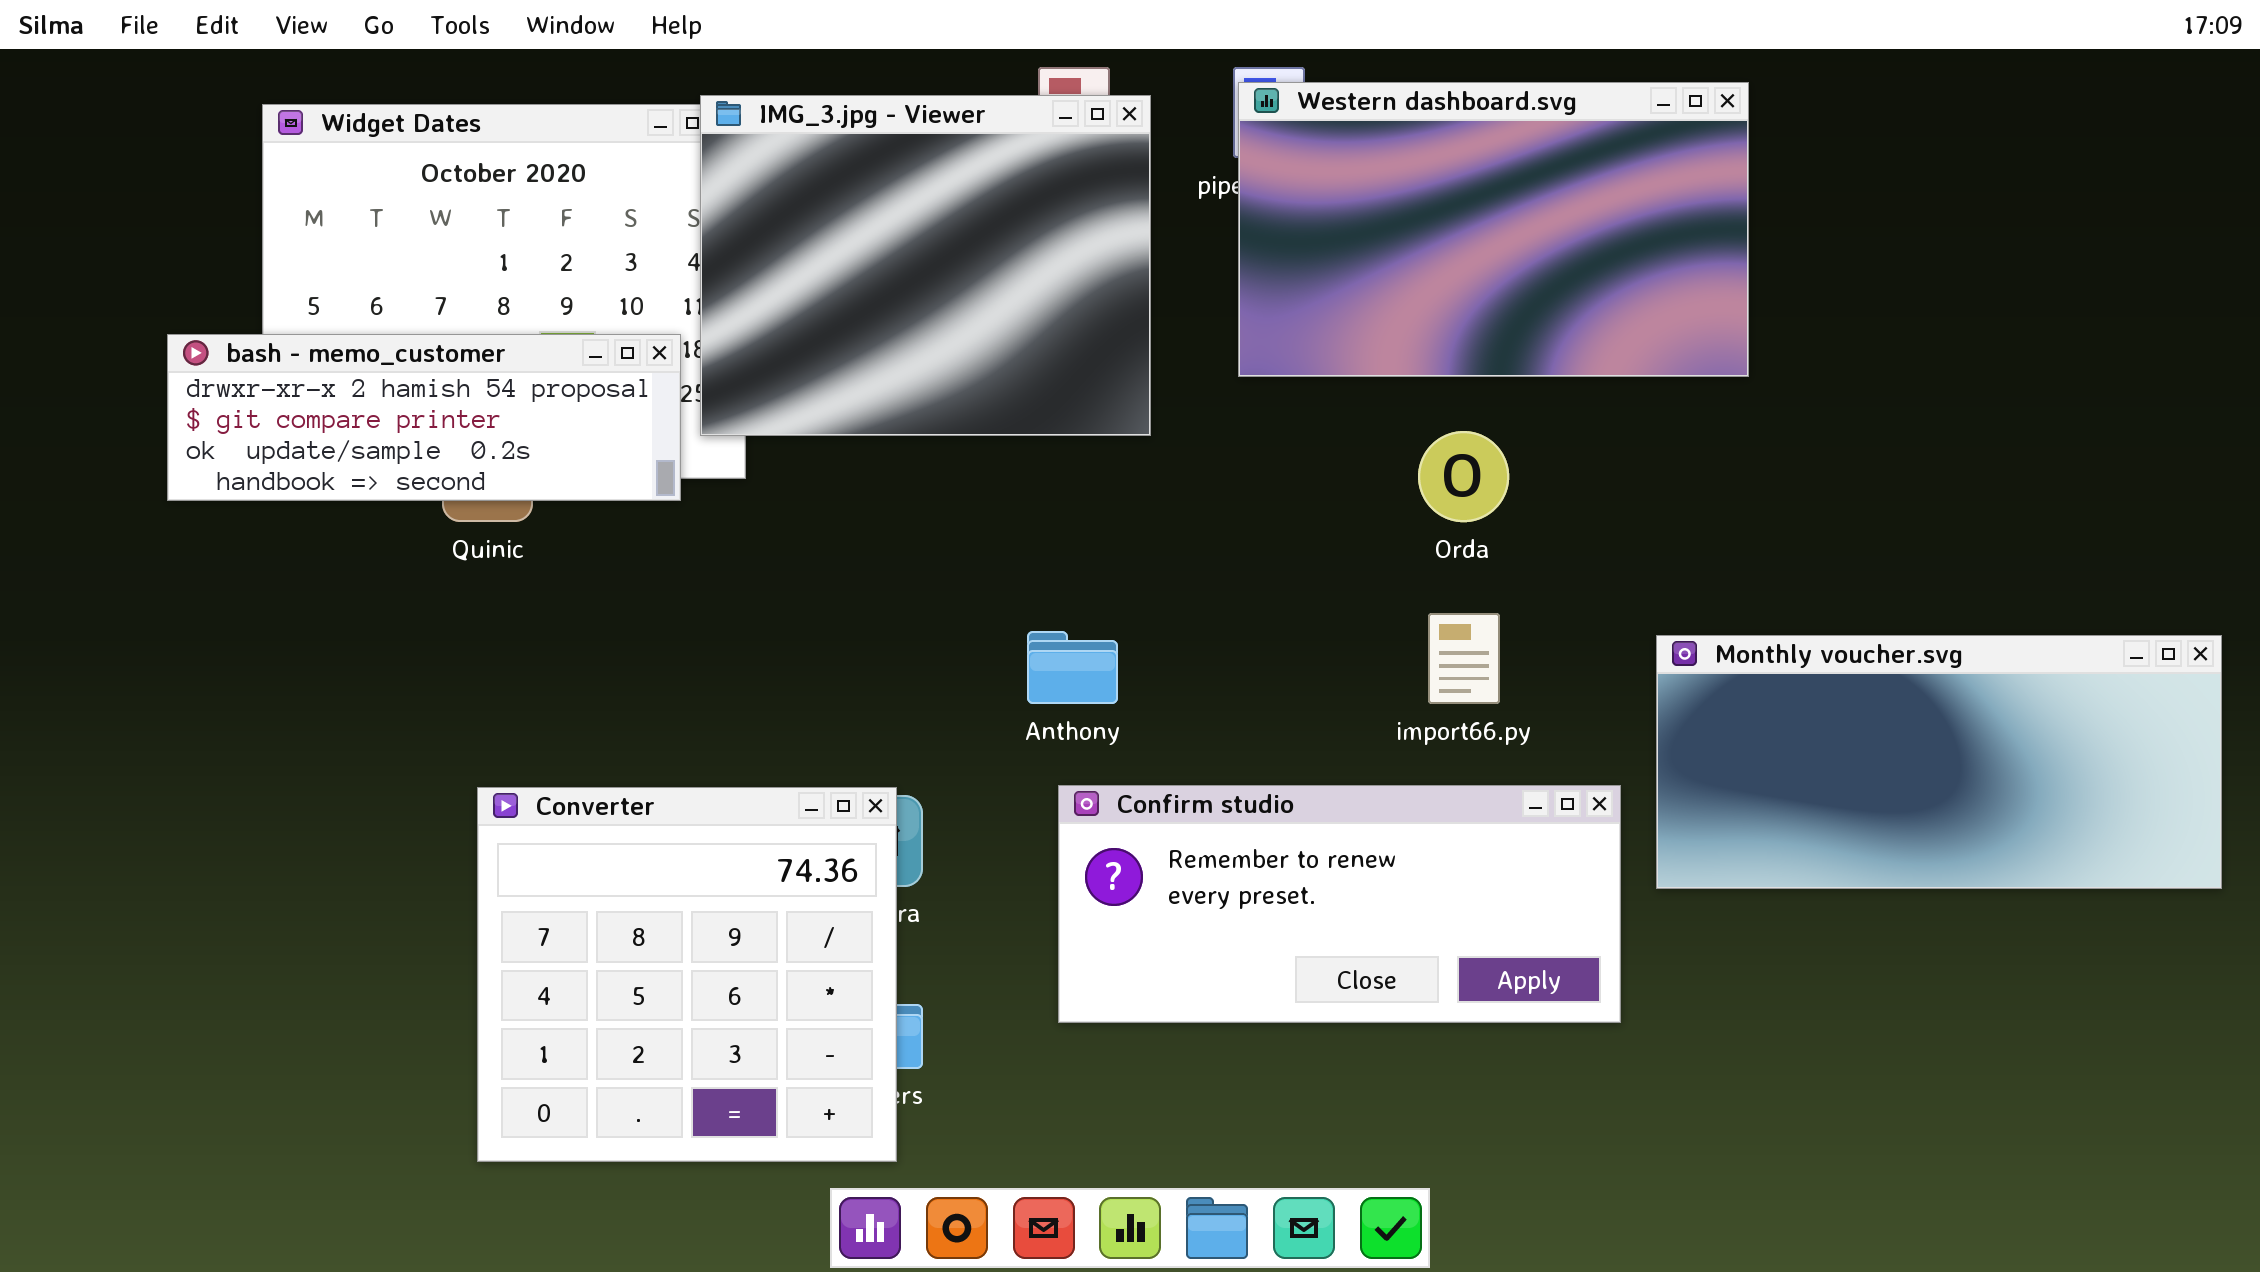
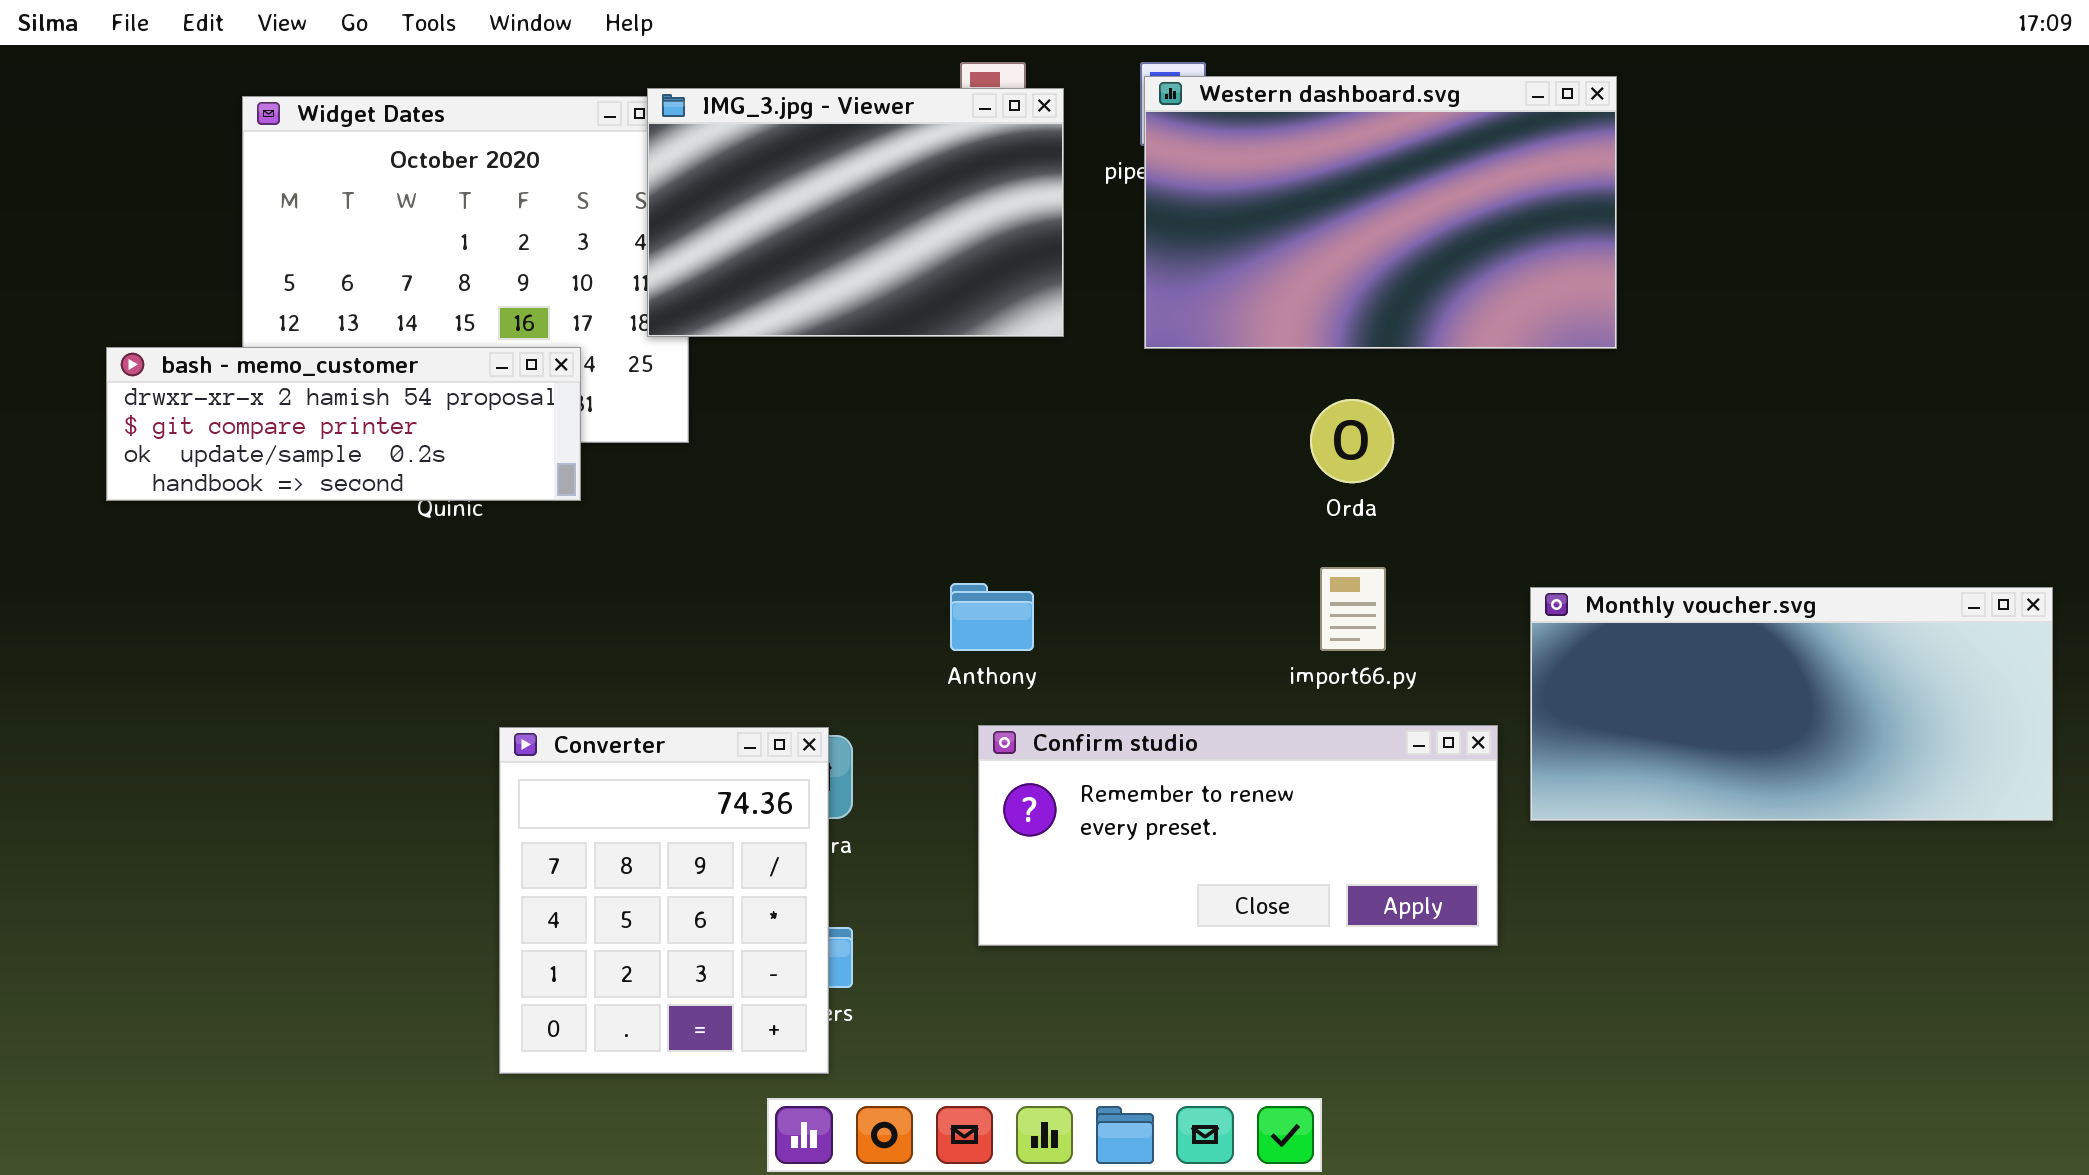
IMG_3.jpg - Viewer: [700,95,1151,436] -> [647,88,1064,337], resized
bash - memo_customer: [167,334,681,501] -> [106,347,581,501], moved
Converter: [477,787,897,1162] -> [499,727,829,1074], resized

